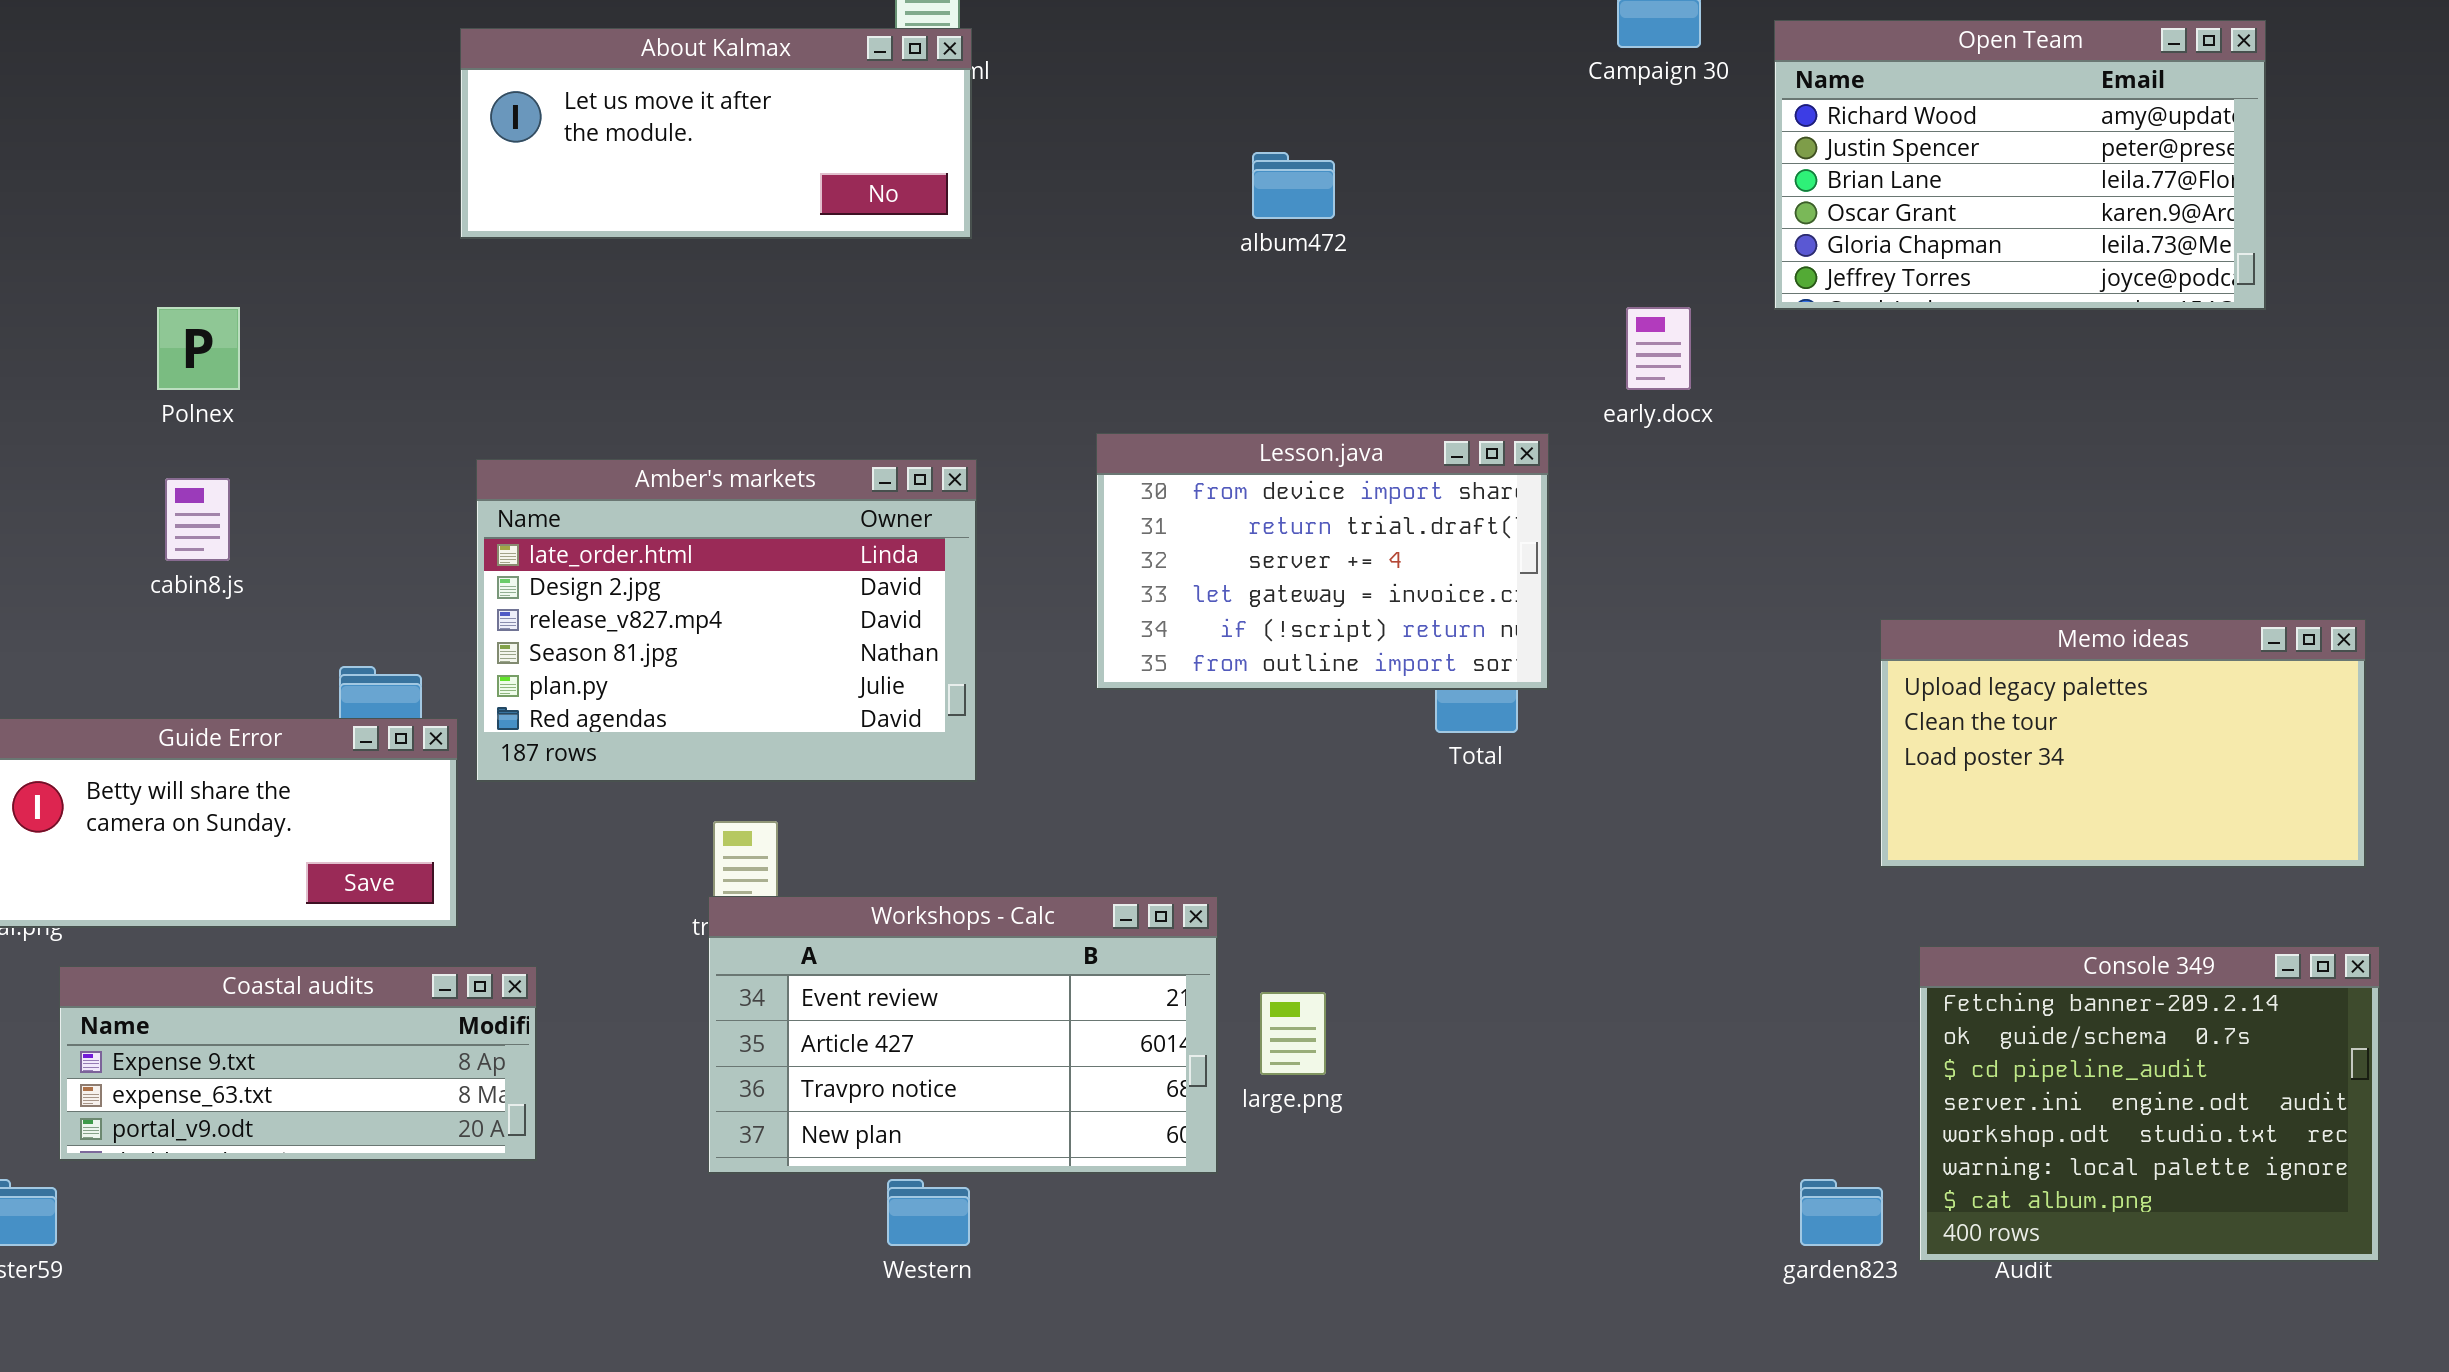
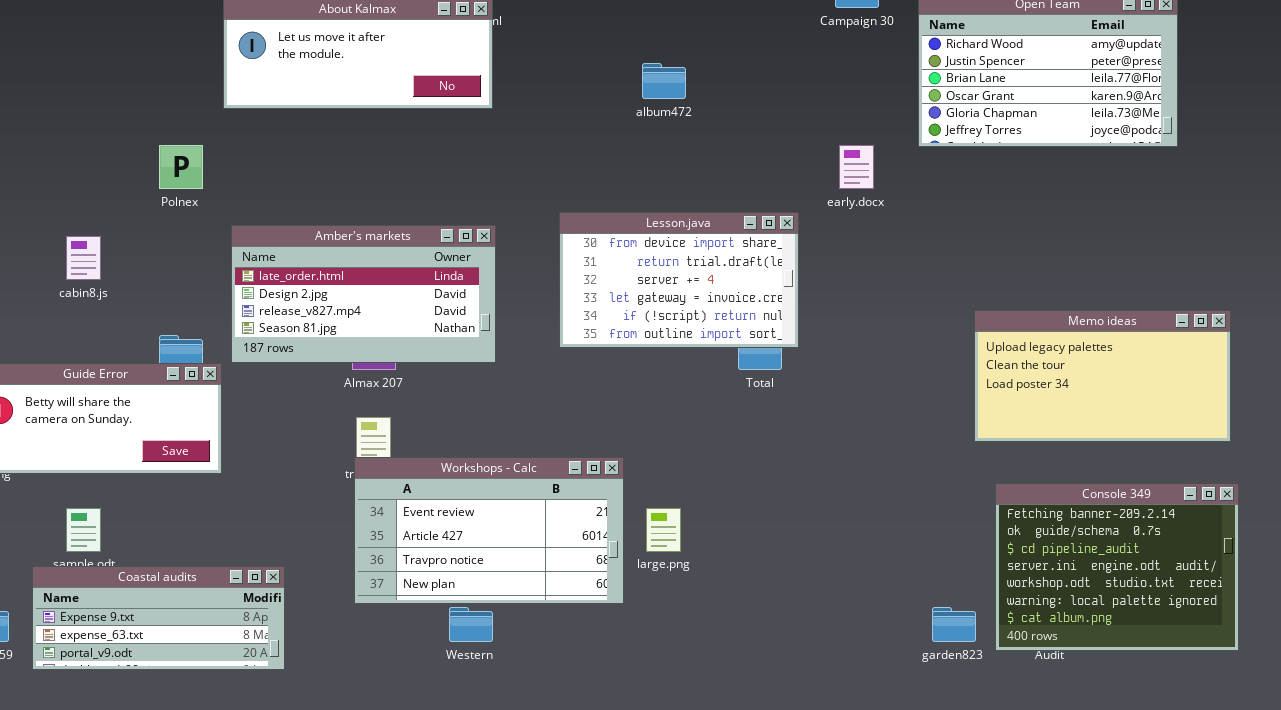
Polnex: [157,307,240,390] -> [159,145,203,189], moved
Amber's markets: [476,459,977,782] -> [231,225,496,363], resized
Coastal audits: [59,966,537,1161] -> [32,566,285,670], moved

